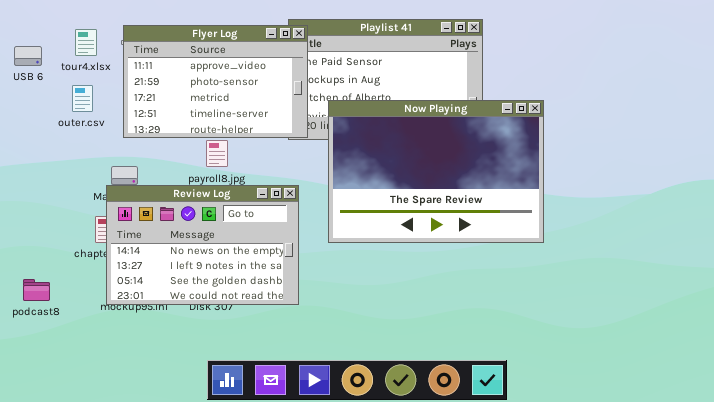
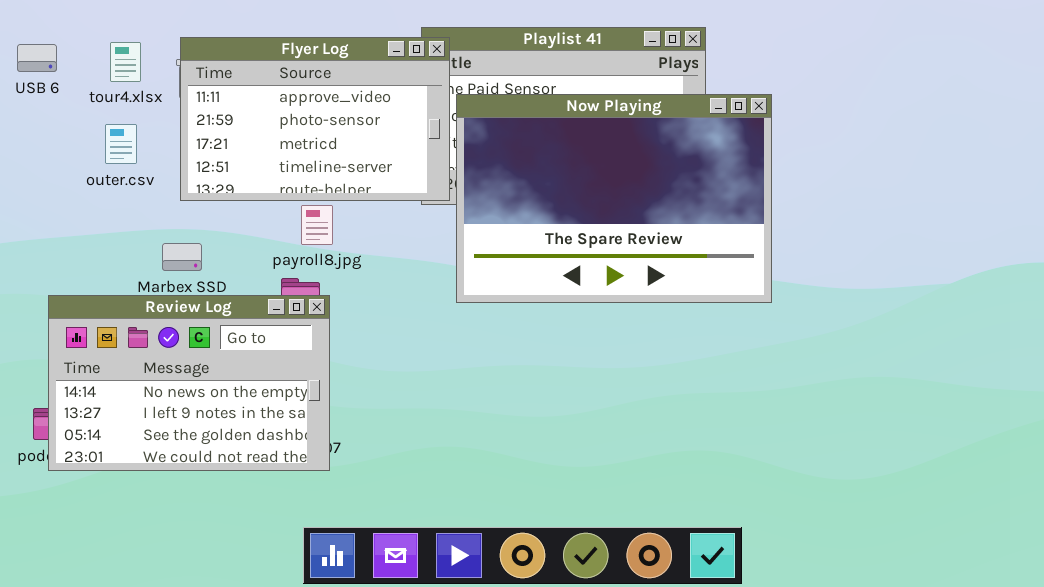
USB 6: [14,46,42,66] -> [17,44,57,72], moved
Now Playing: [328,100,544,243] -> [456,94,772,303], moved
Review Log: [106,185,299,305] -> [48,295,330,471], moved

